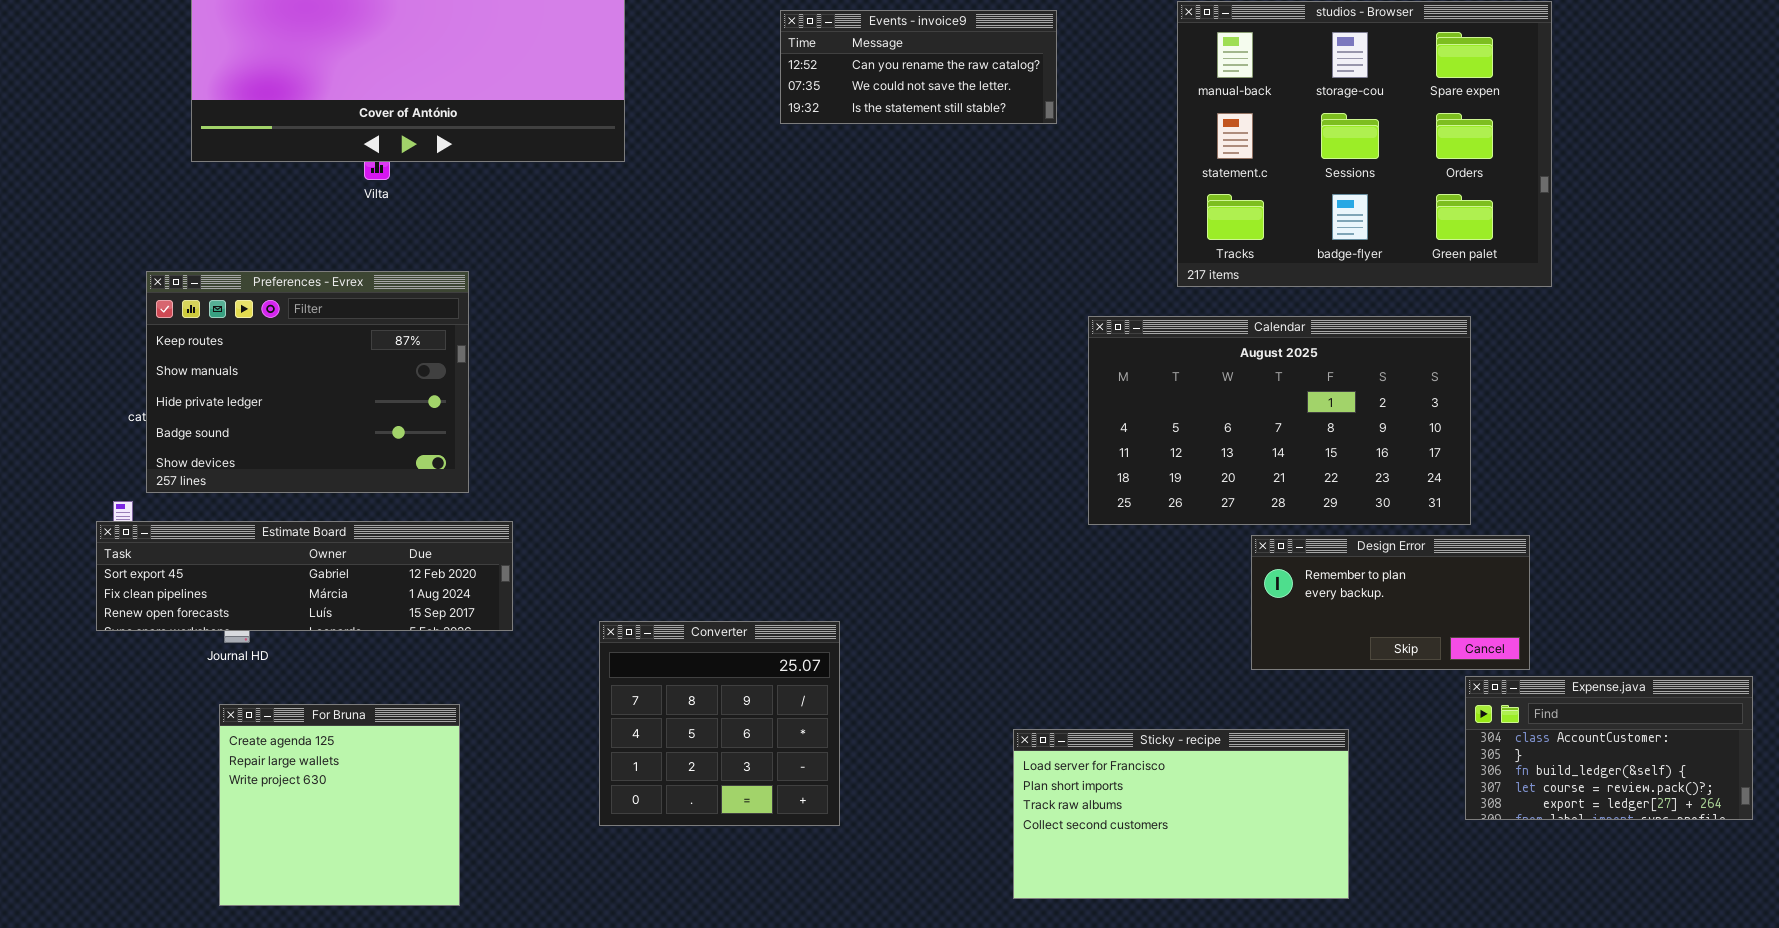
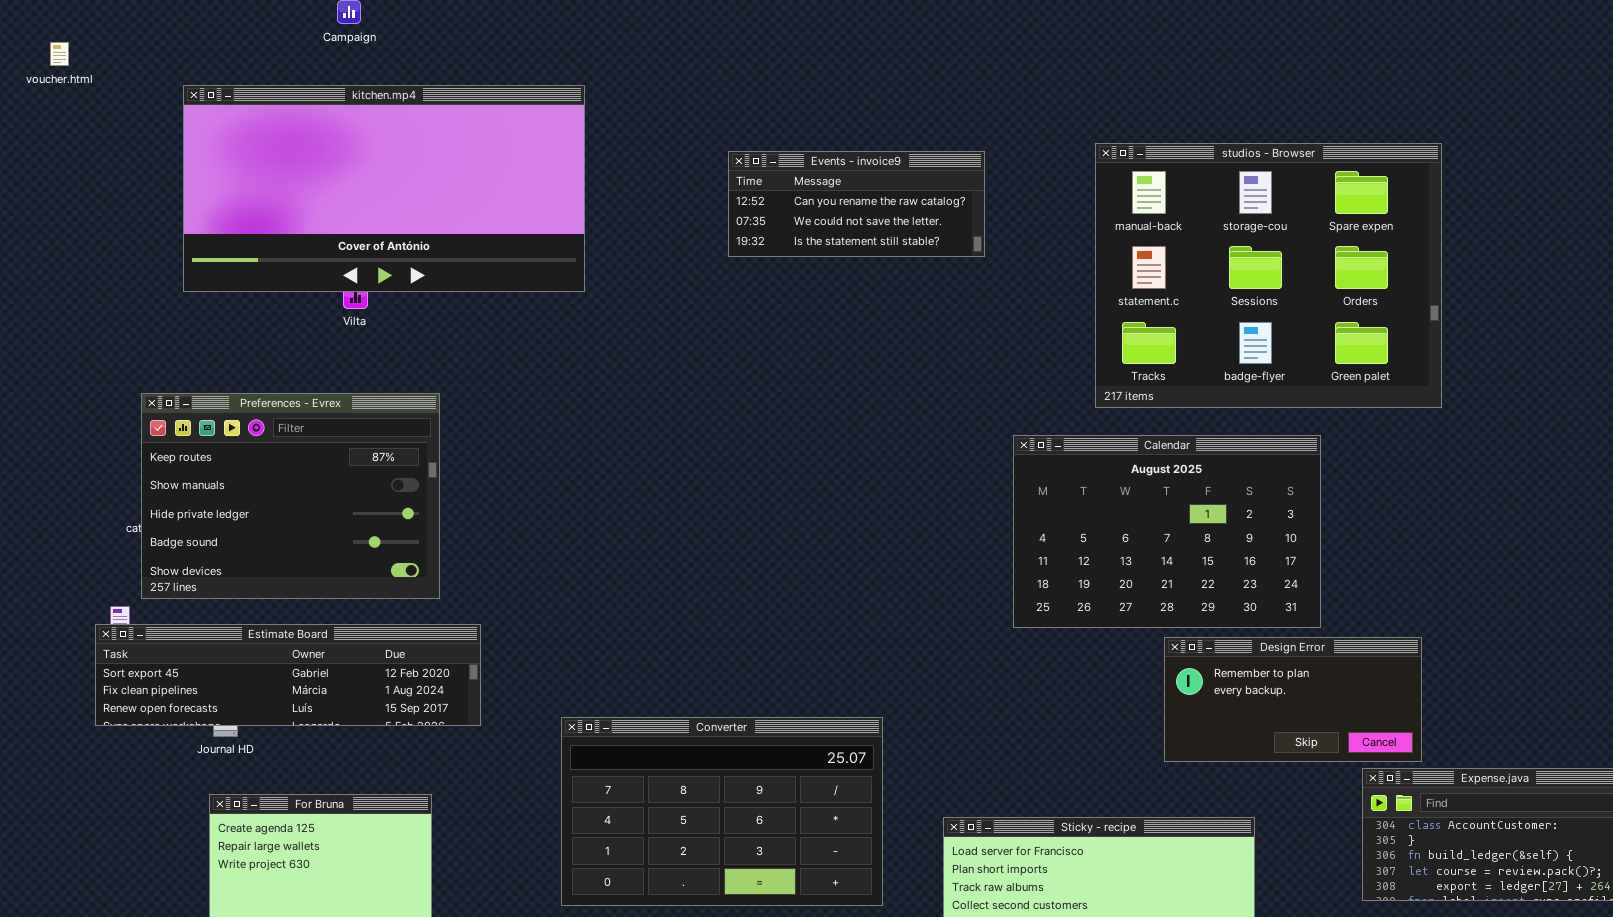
Calendar: [1088,316,1471,525] -> [1013,435,1321,628], resized
Converter: [599,621,840,826] -> [561,717,883,906], resized

